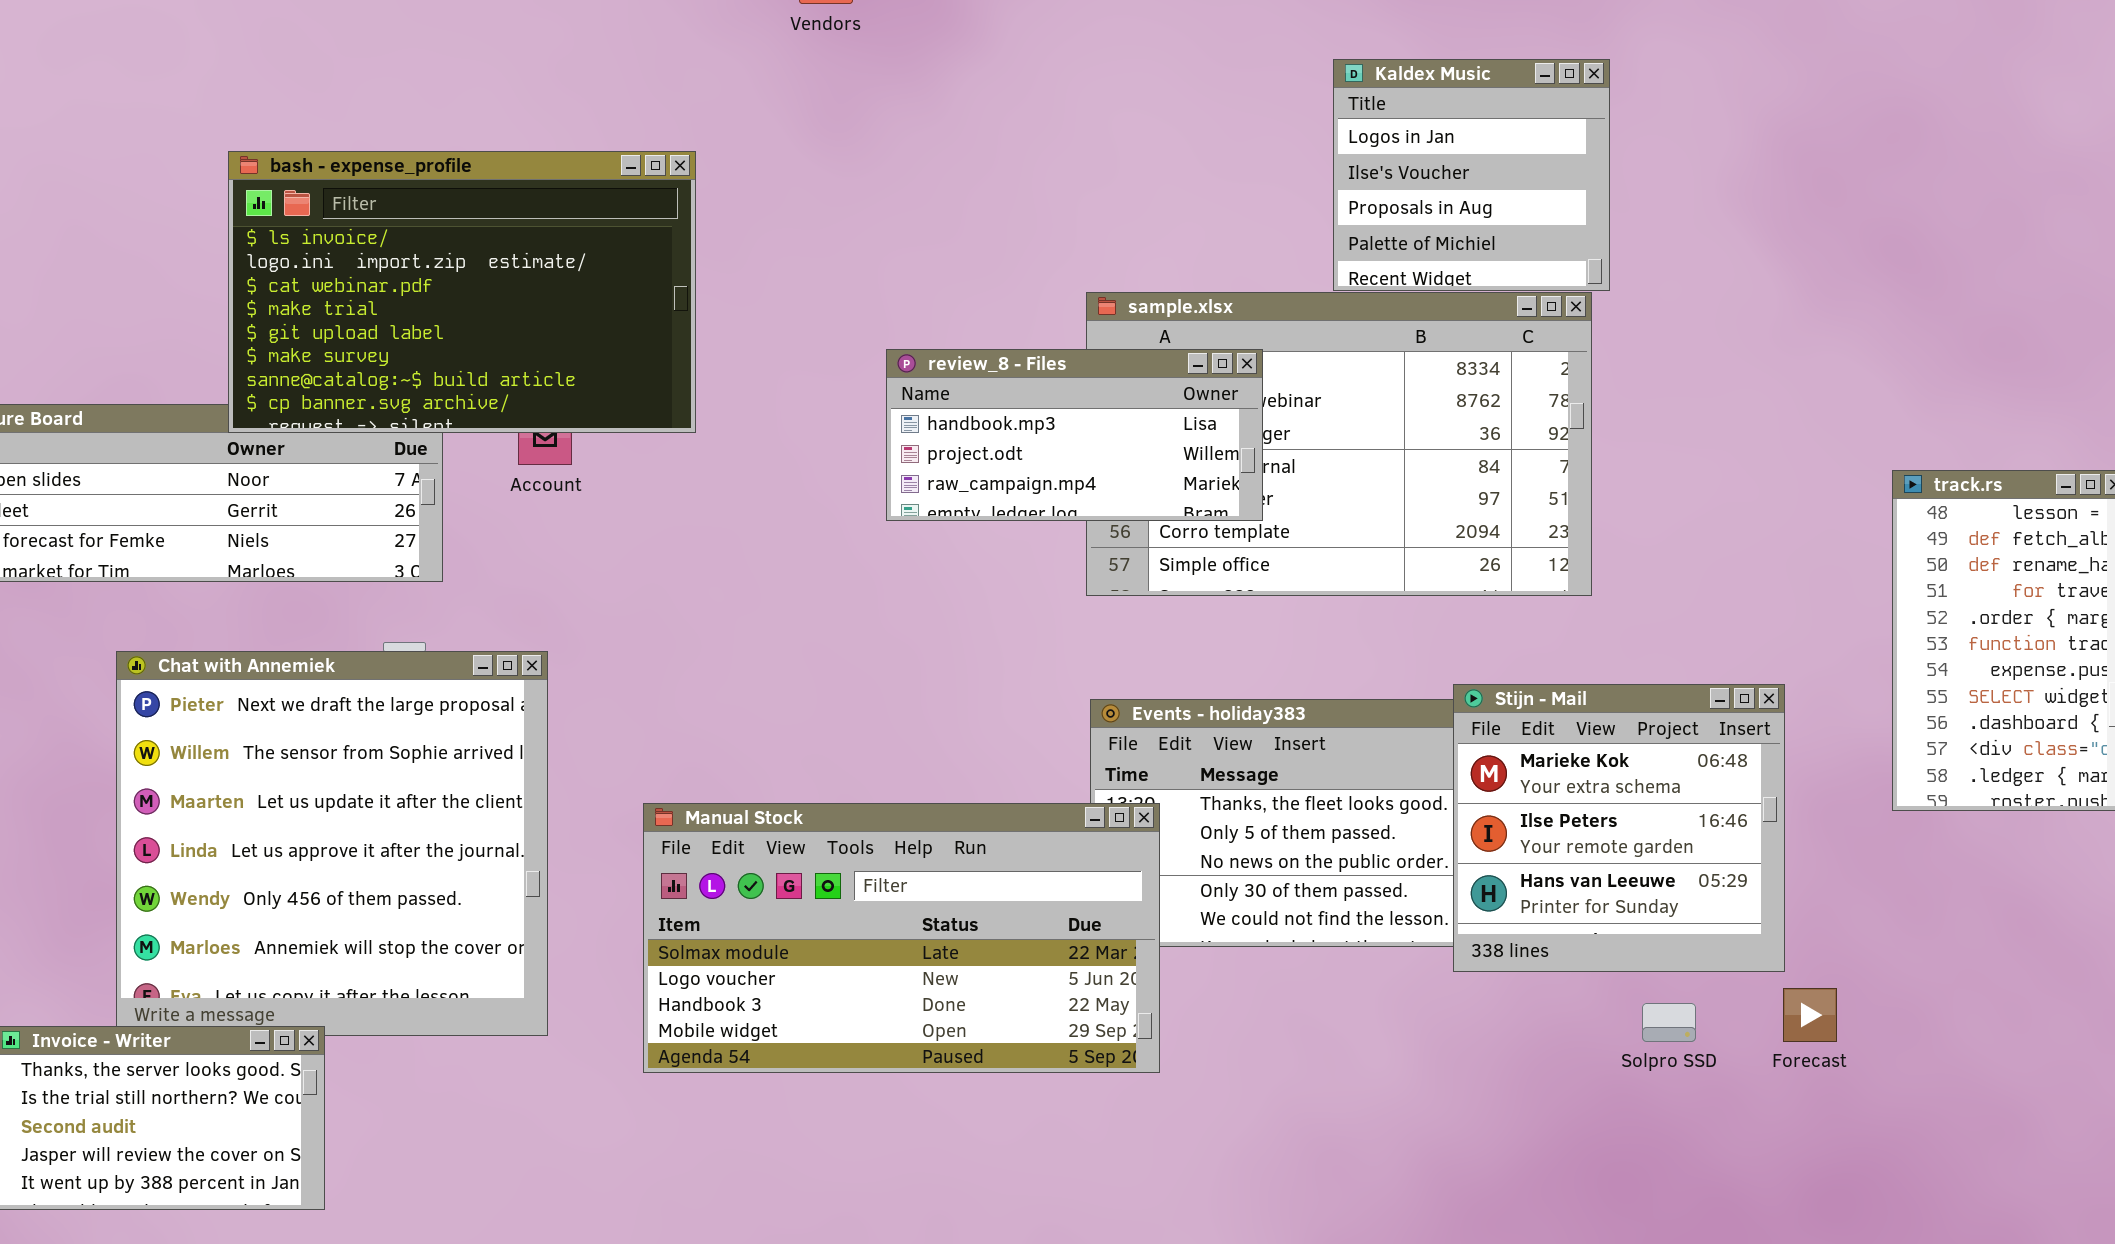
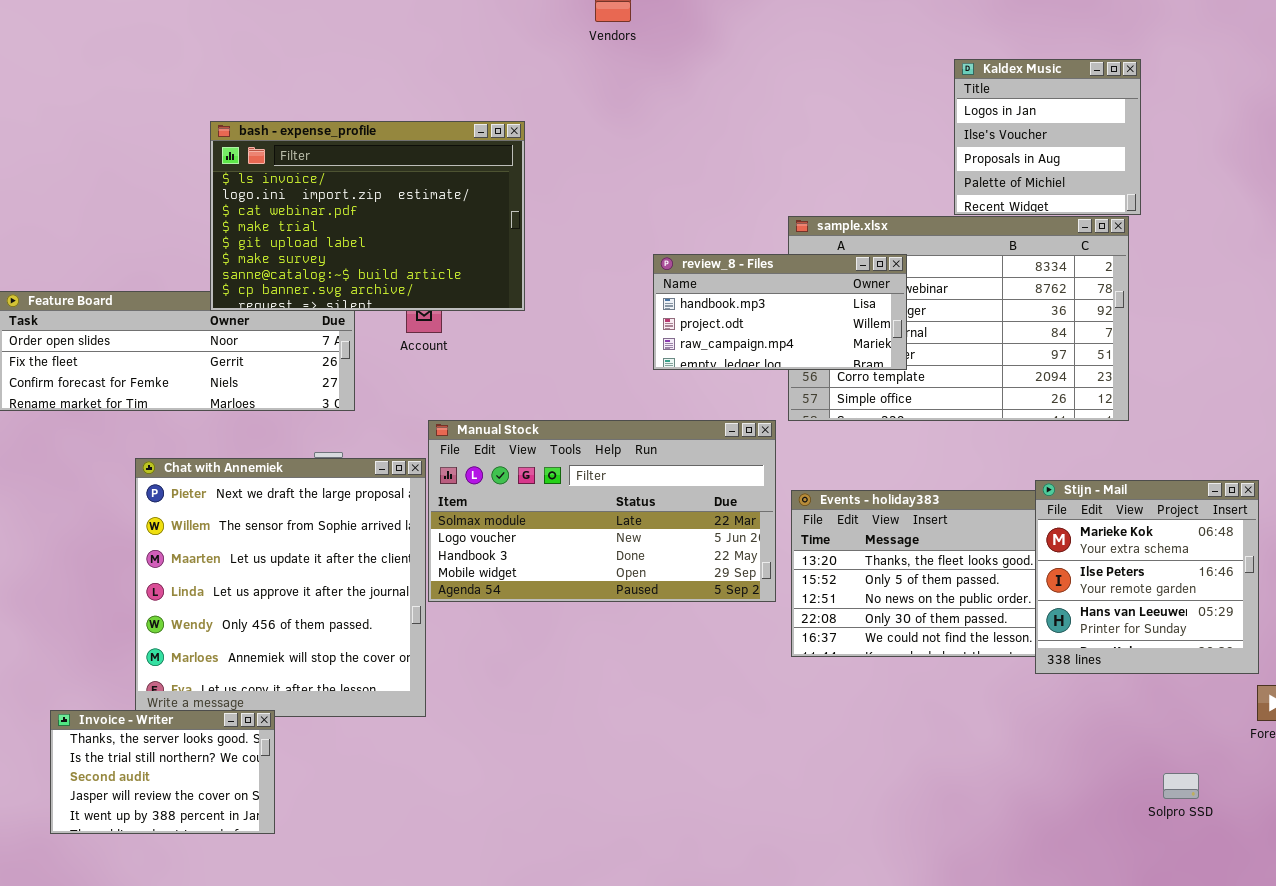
Manual Stock: [643,803,1160,1073] -> [428,420,776,602], moved
Solpro SSD: [1642,1003,1696,1042] -> [1163,773,1199,799], moved

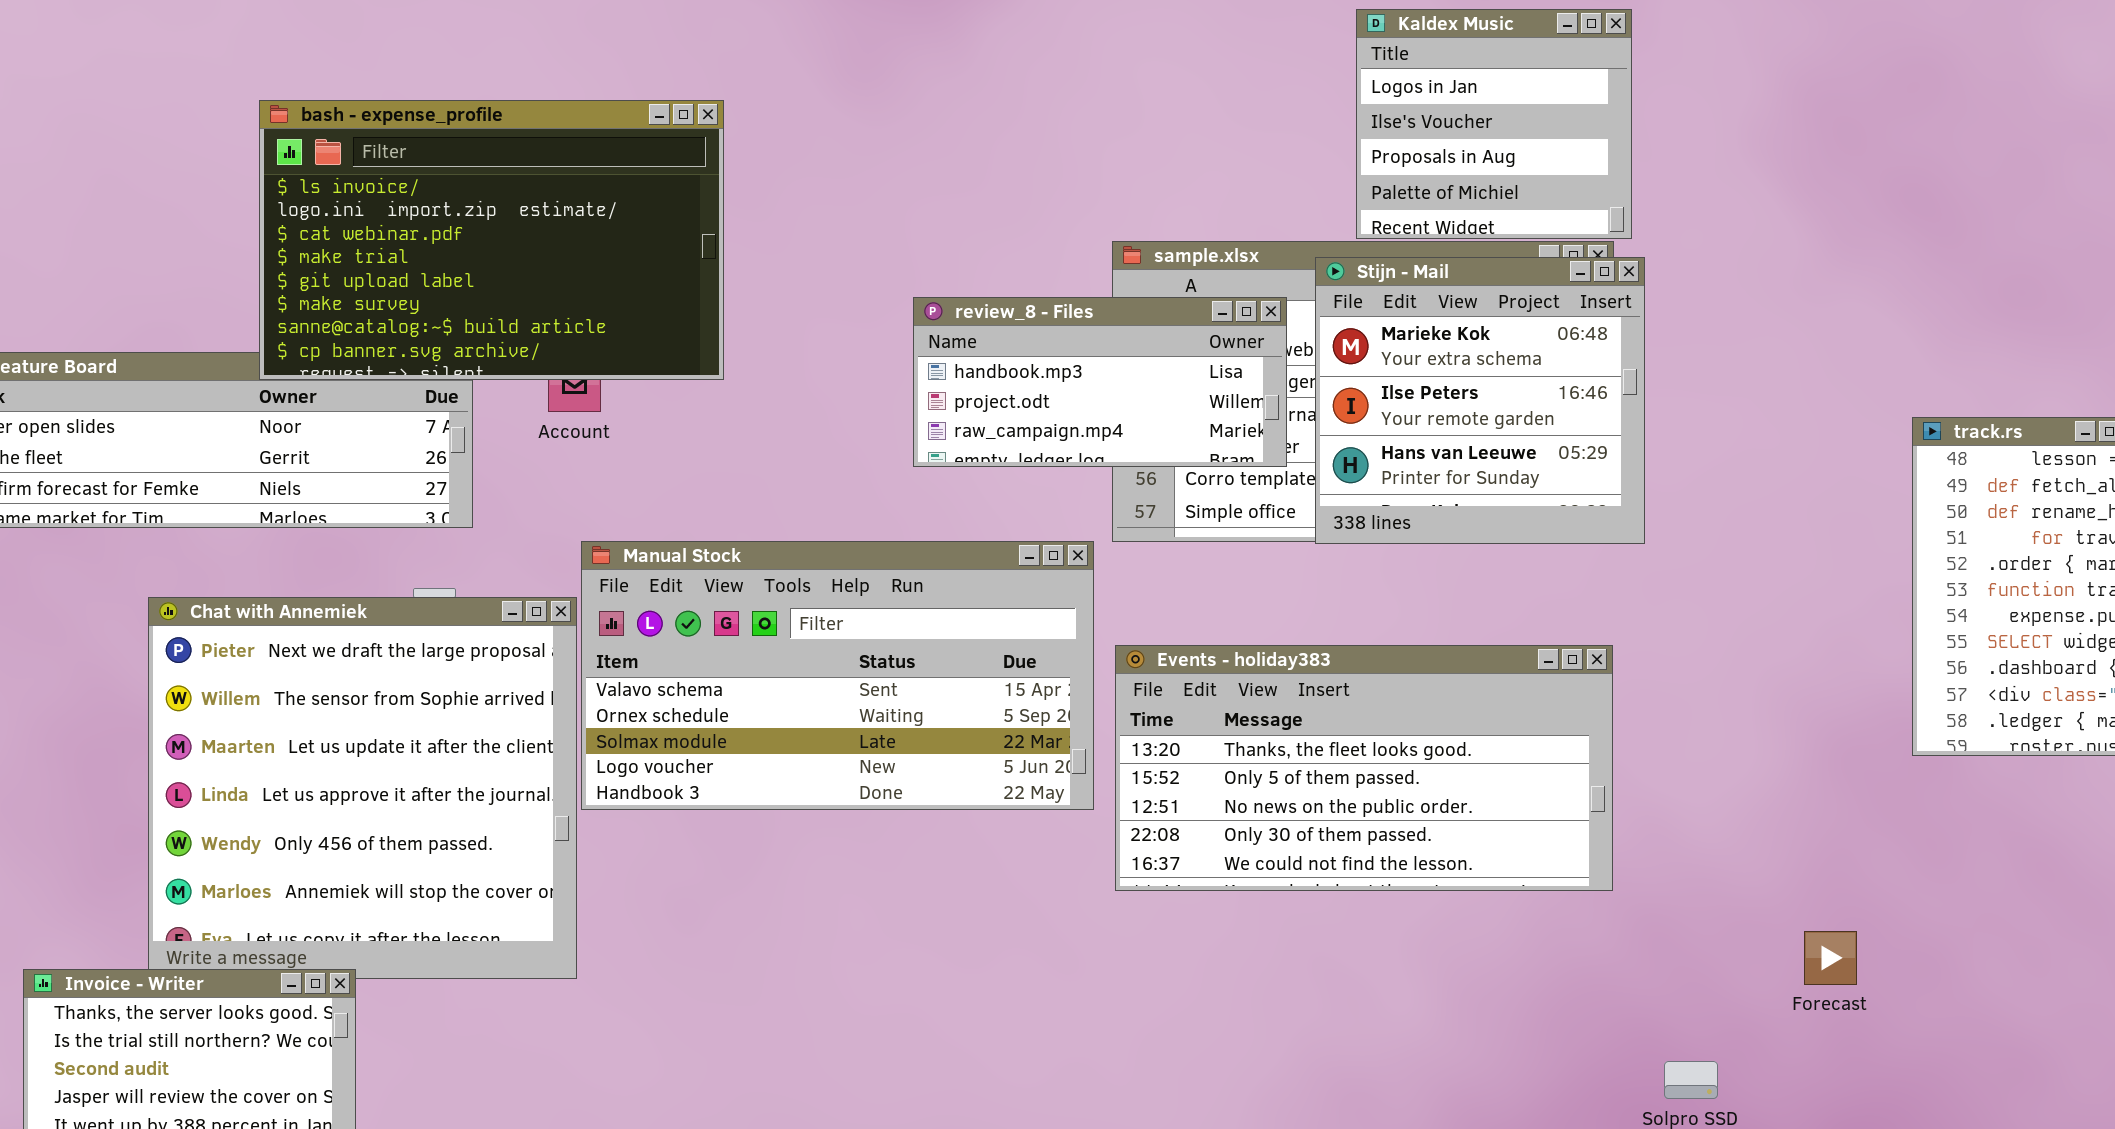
Manual Stock: [428,420,776,602] -> [581,541,1094,810], scrolled up 2 rows
Stijn - Mail: [1035,480,1259,674] -> [1315,257,1645,544], moved

